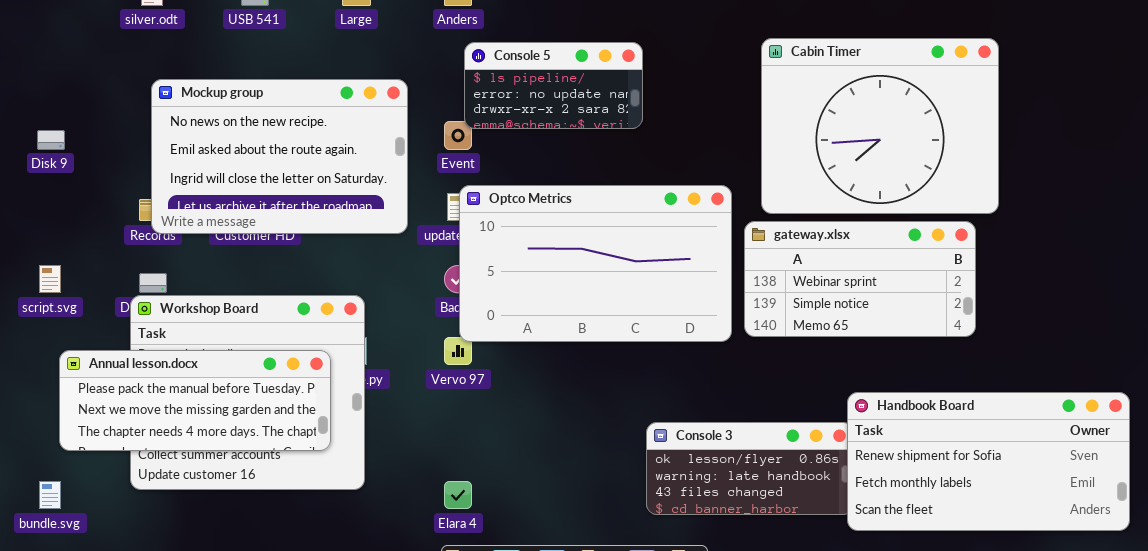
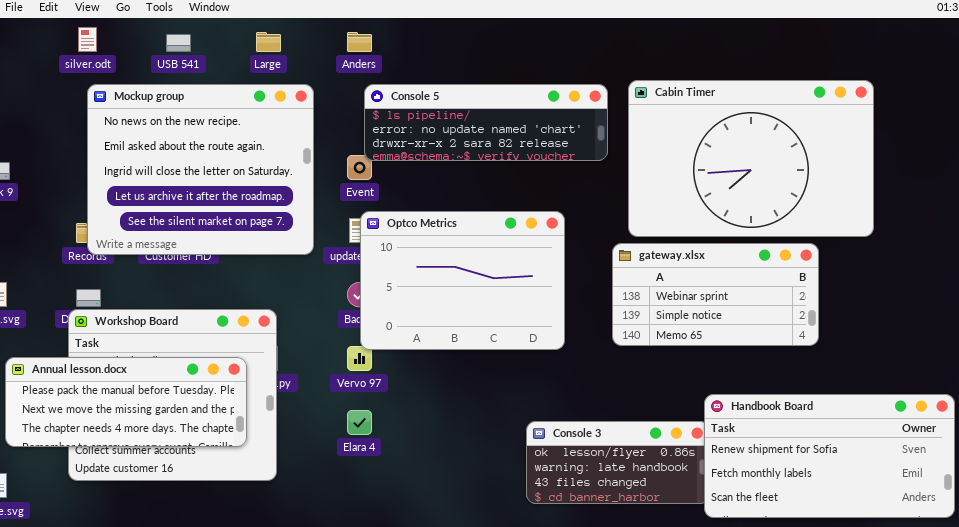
Cabin Timer: [761,38,999,214] -> [628,80,874,237], resized
Console 5: [464,42,643,129] -> [364,84,608,161], resized
Mockup group: [151,79,408,234] -> [87,84,314,255], resized
Optco Metrics: [459,185,732,342] -> [360,211,565,350], resized
Elara 4: [444,481,472,509] -> [347,410,372,435], moved

